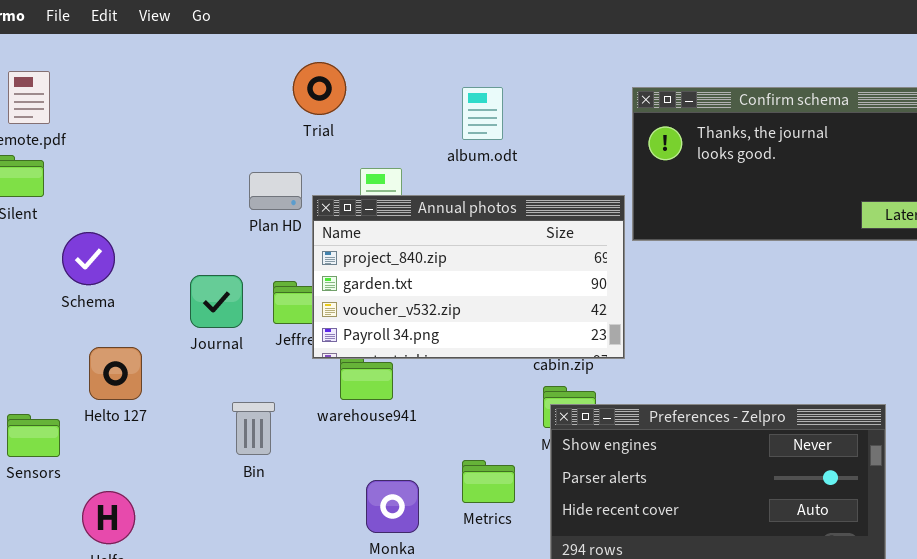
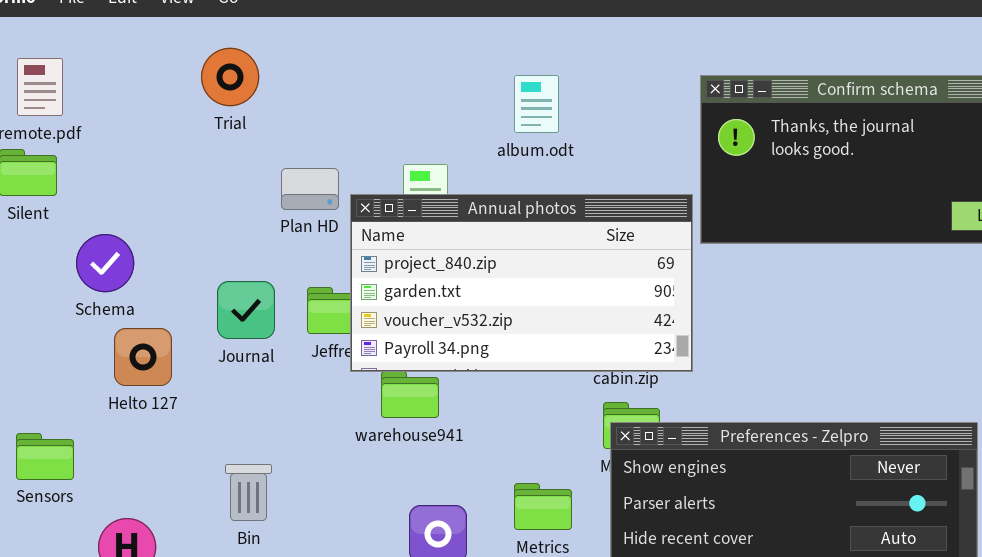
Trial: [293,62,346,115] -> [201,48,259,106], moved
Helto 127: [89,347,142,400] -> [114,328,172,386], moved
Bin: [232,402,275,455] -> [225,464,272,521], moved

